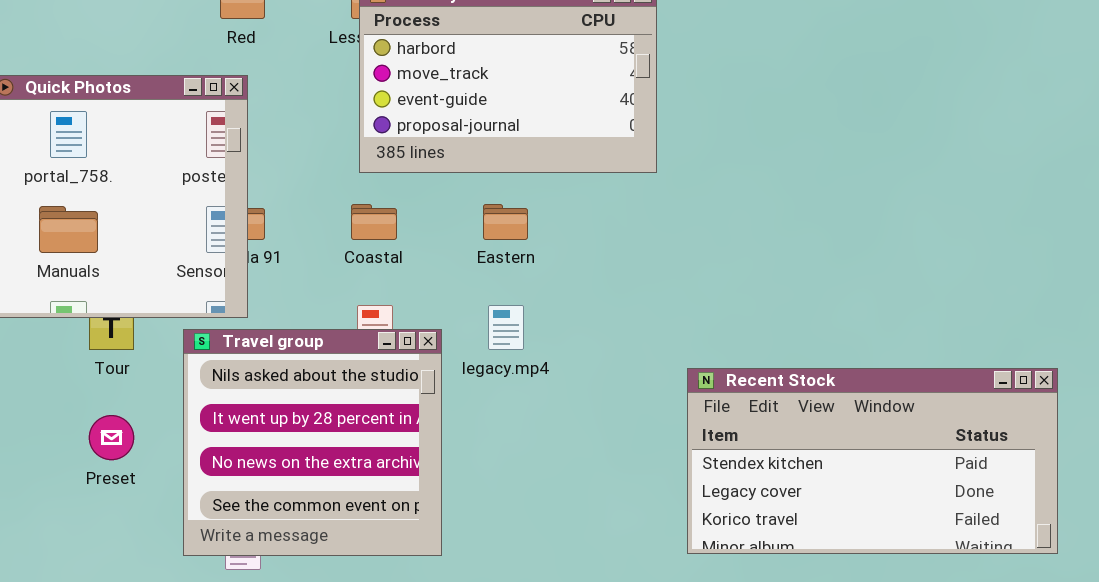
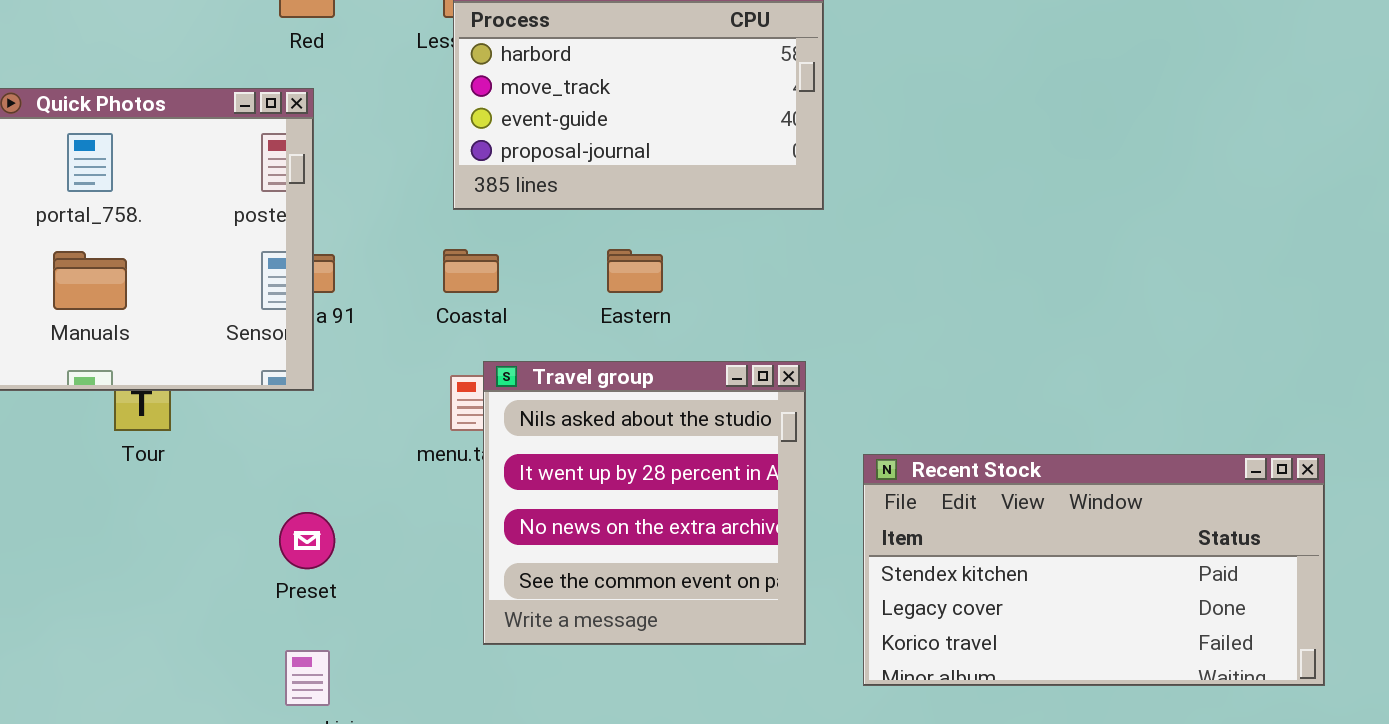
Travel group: [183,329,442,556] -> [483,361,806,645], moved
Preset: [89,415,134,460] -> [279,512,335,569], moved

